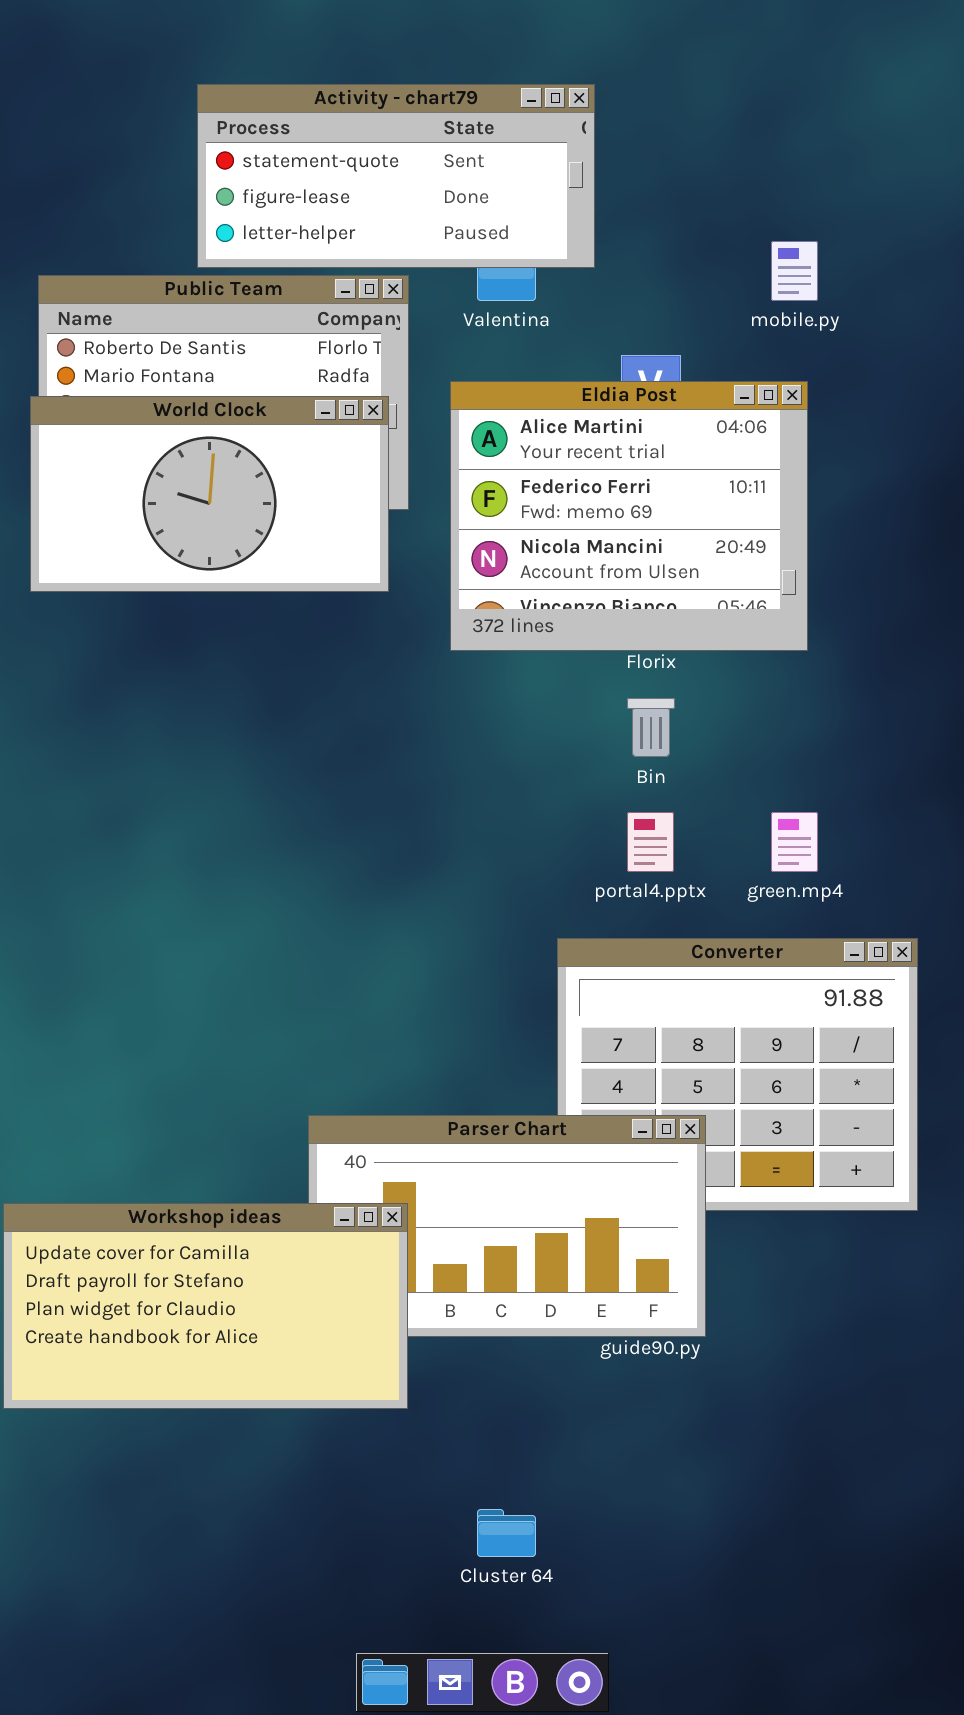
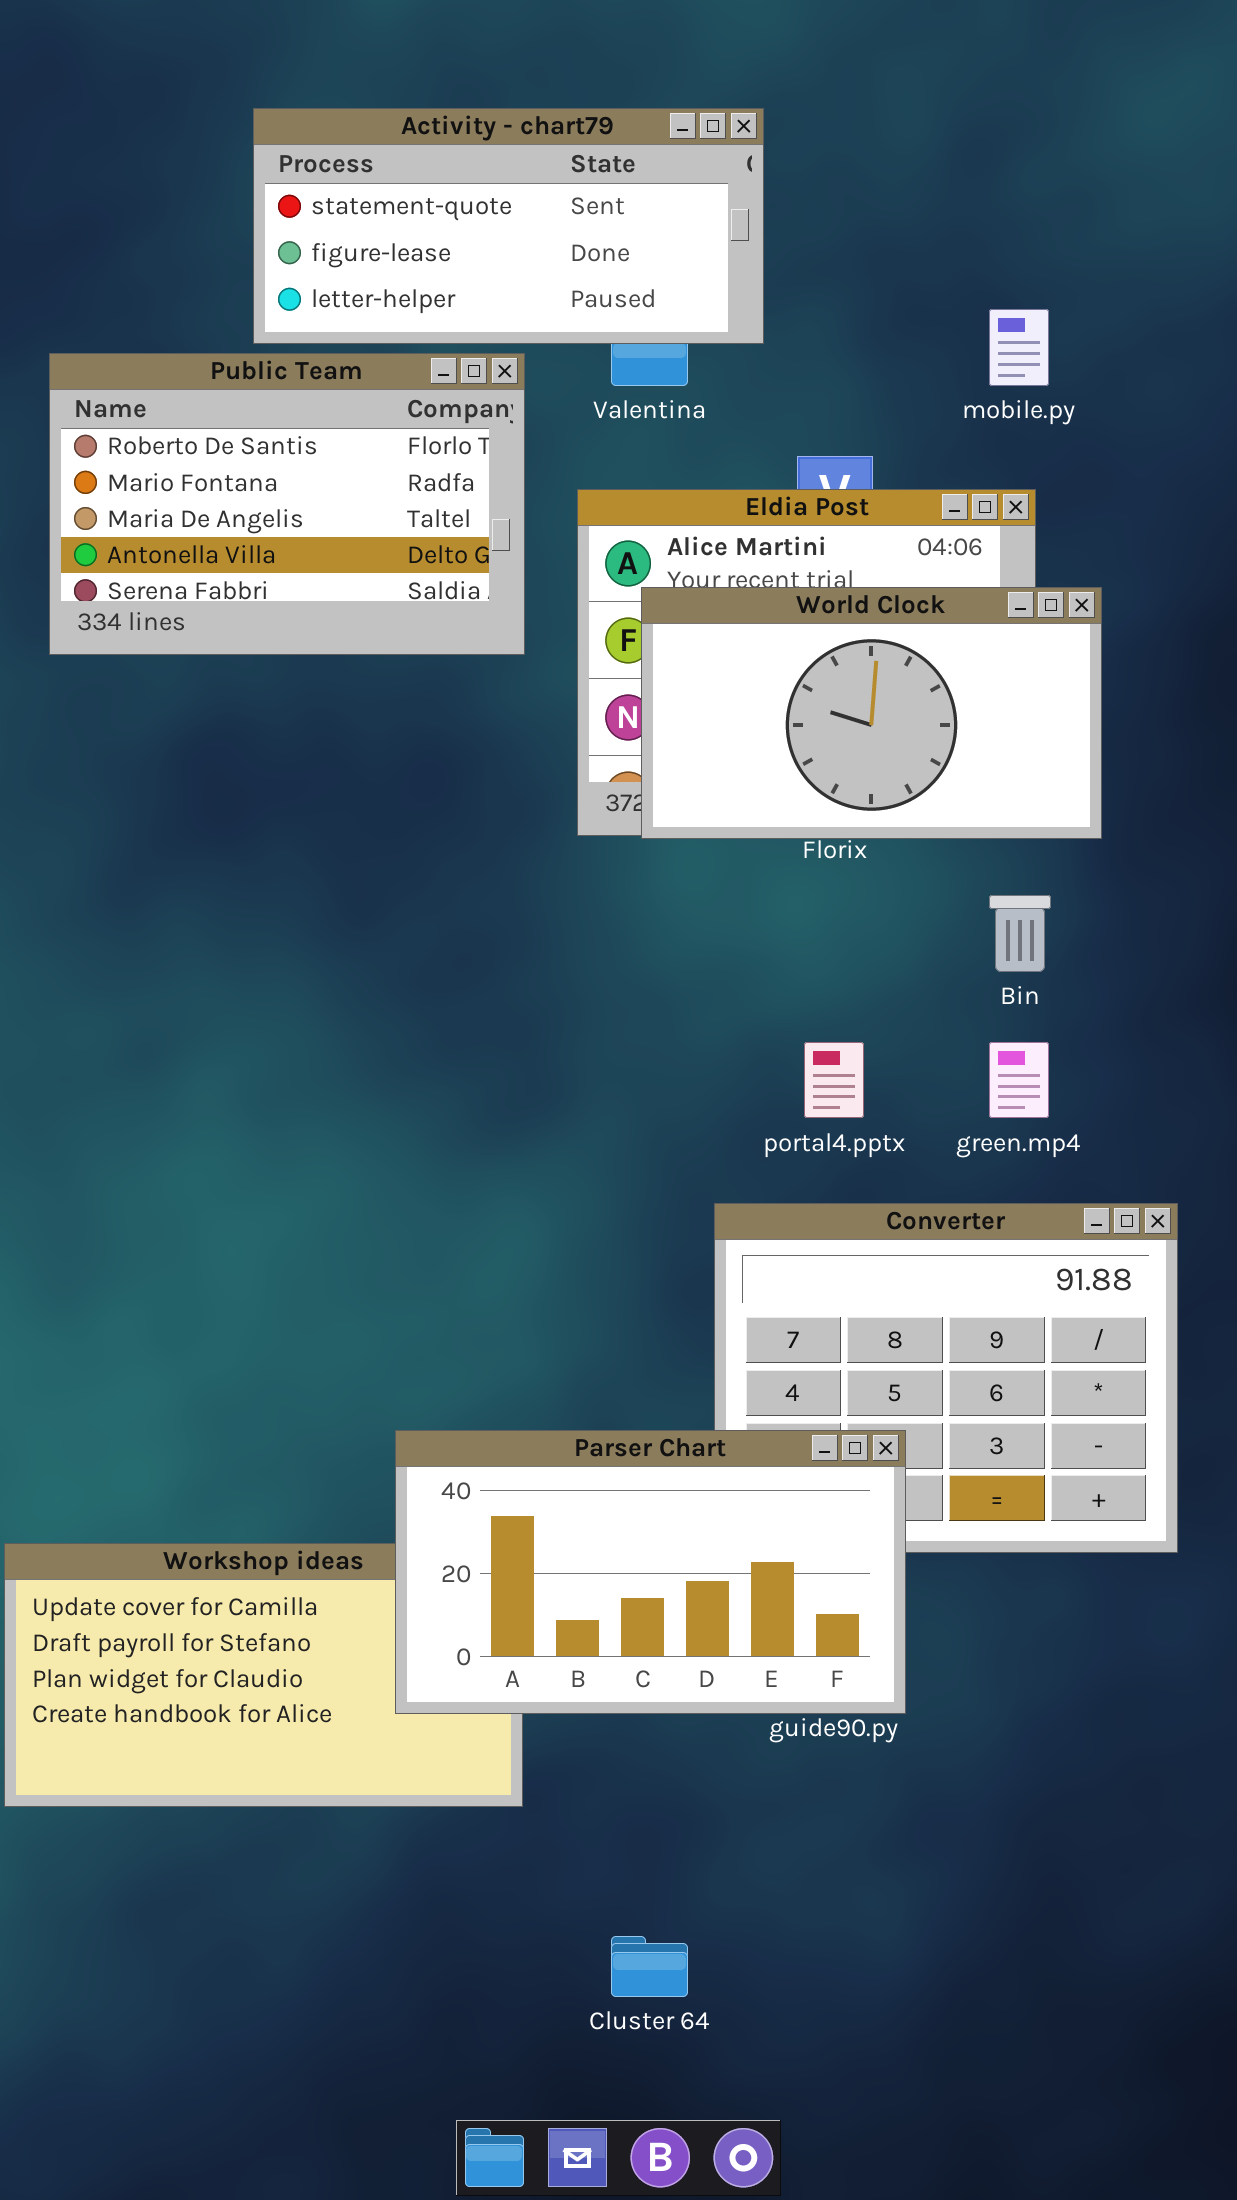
World Clock: [30,396,389,592] -> [641,587,1102,839], moved
Bin: [627,698,675,757] -> [989,895,1051,972], moved
Parser Chart: [308,1115,706,1337] -> [395,1430,906,1714], raised

